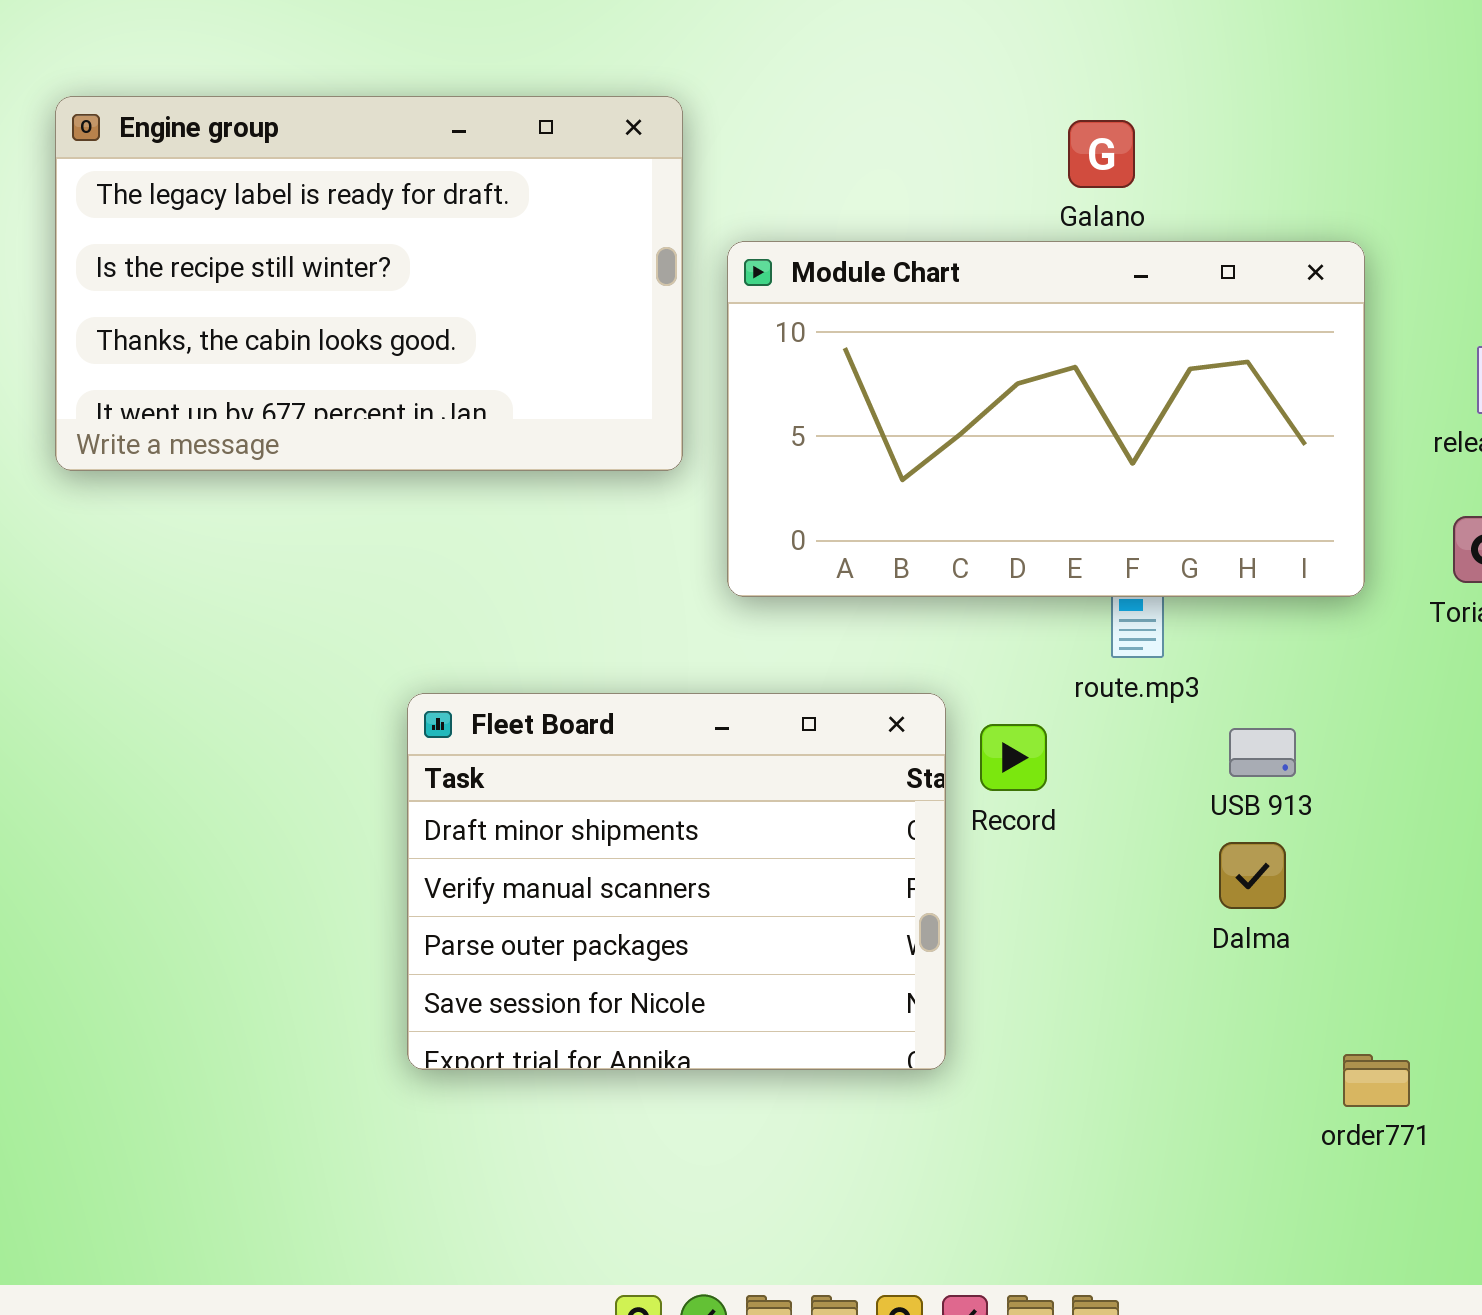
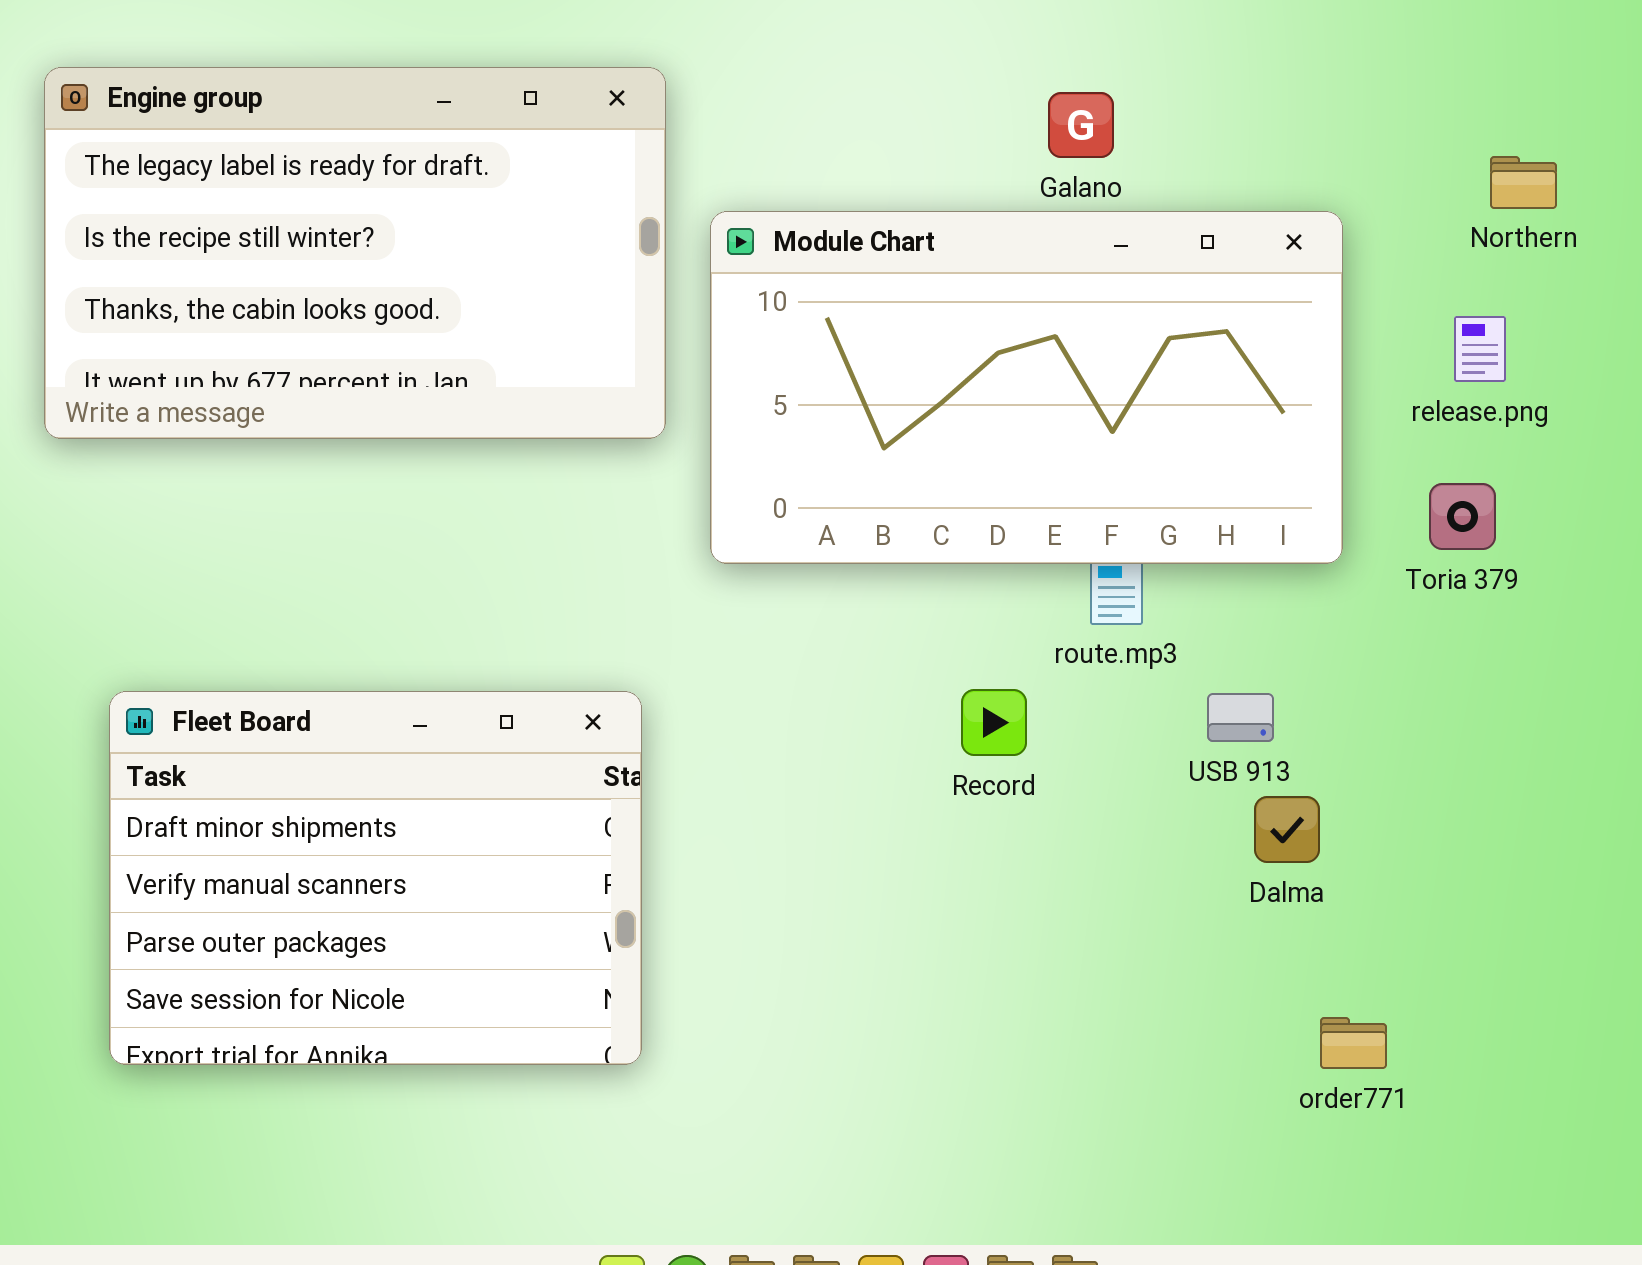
Fleet Board: [407,693,946,1070] -> [109,691,642,1065], moved
Dalma: [1219,842,1286,909] -> [1254,796,1320,863], moved

